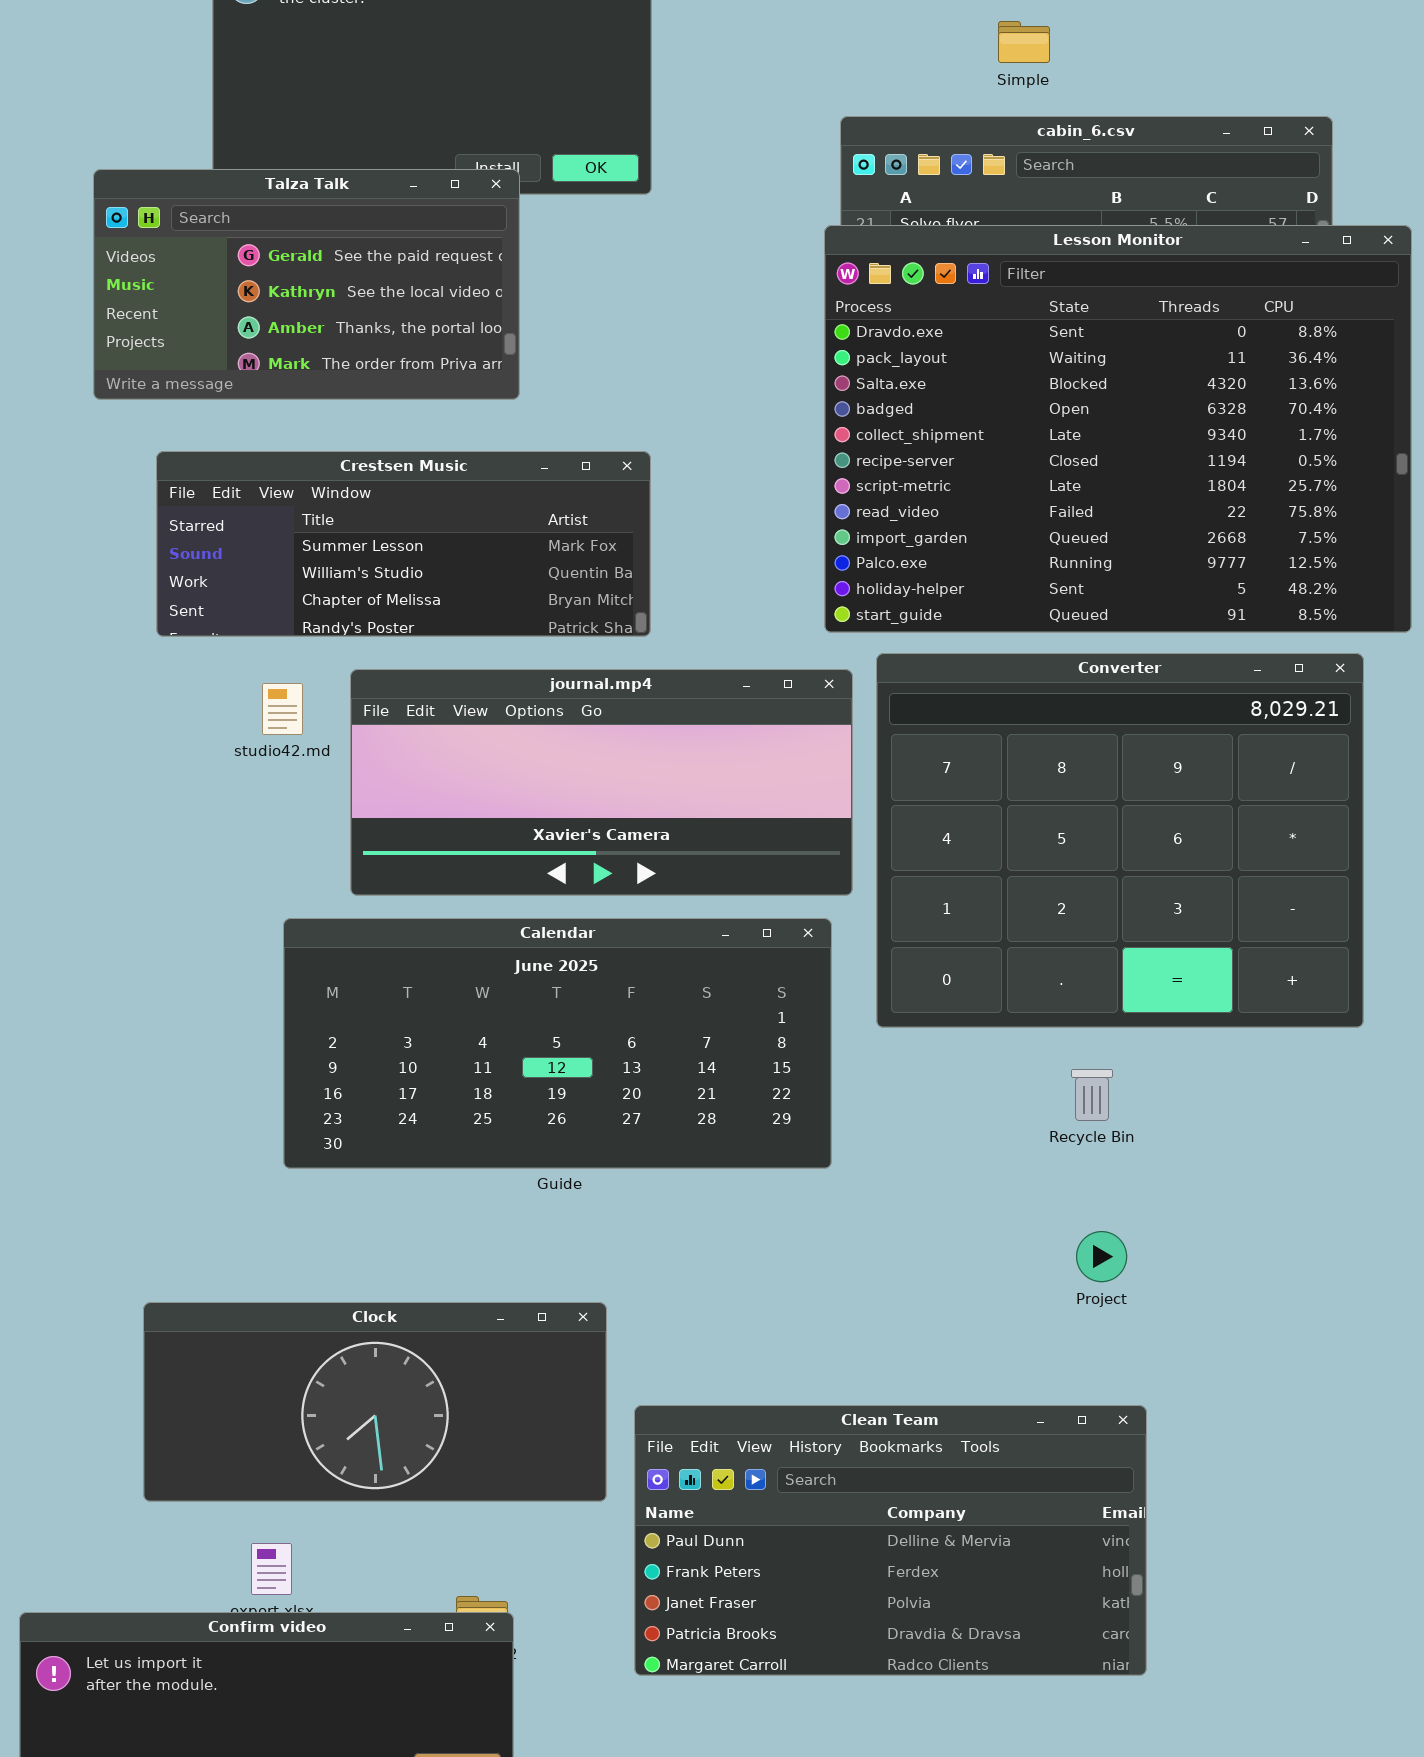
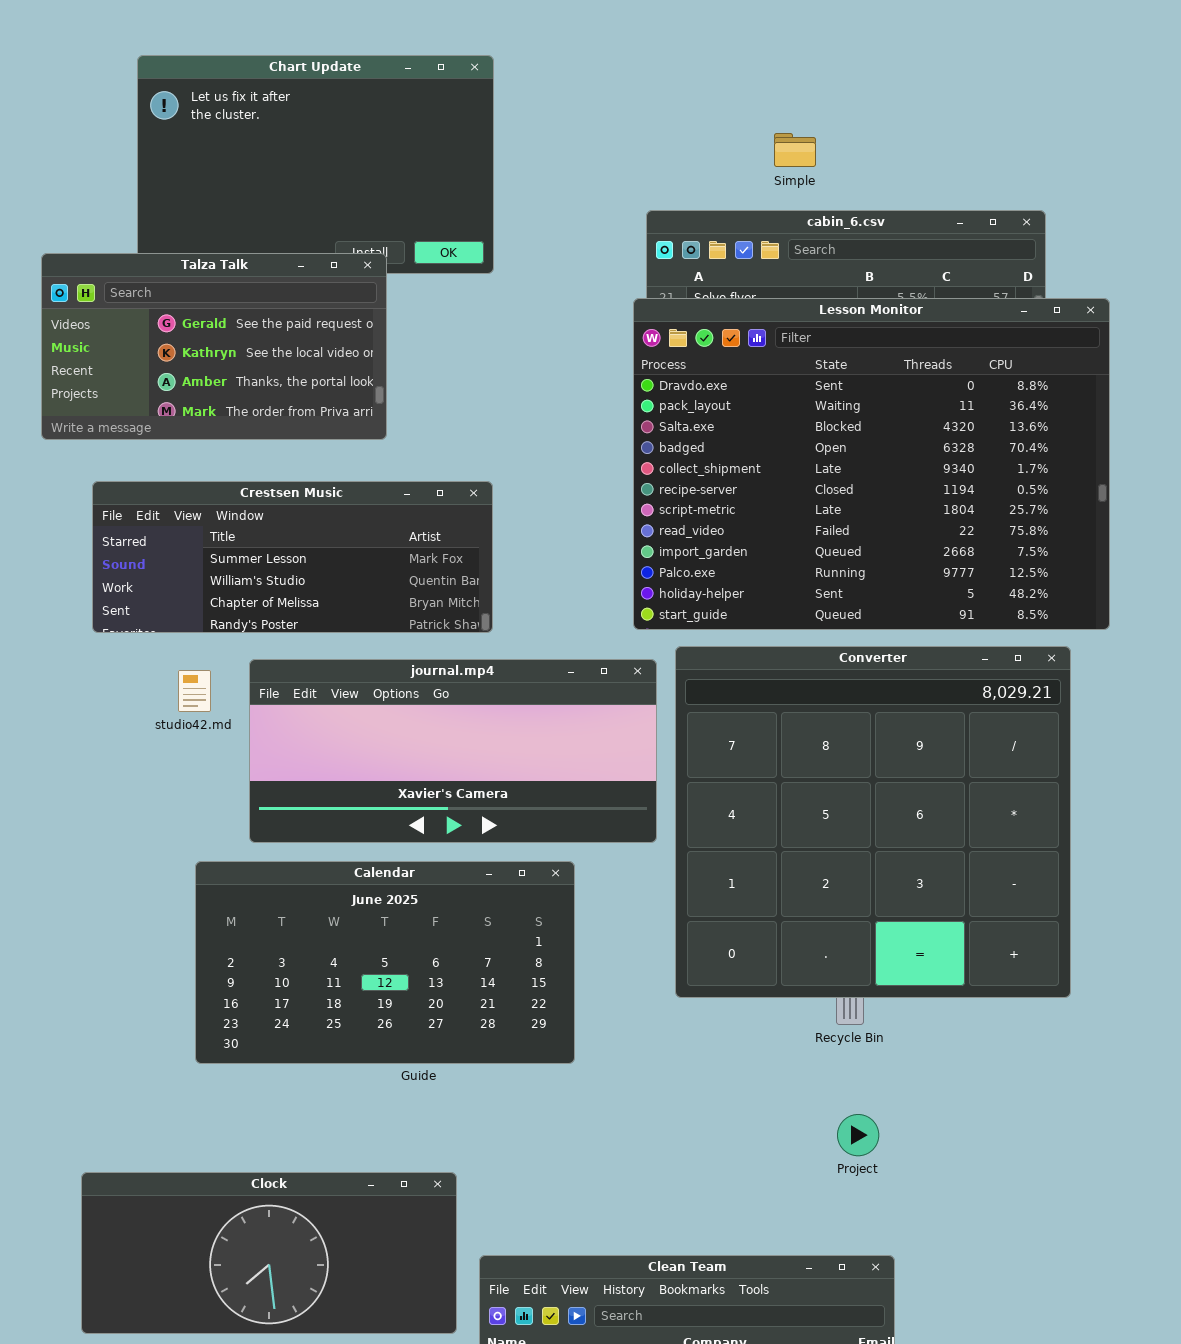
Converter: [876,653,1364,1028] -> [675,646,1071,998], resized
Calendar: [283,918,832,1169] -> [195,861,575,1064], resized

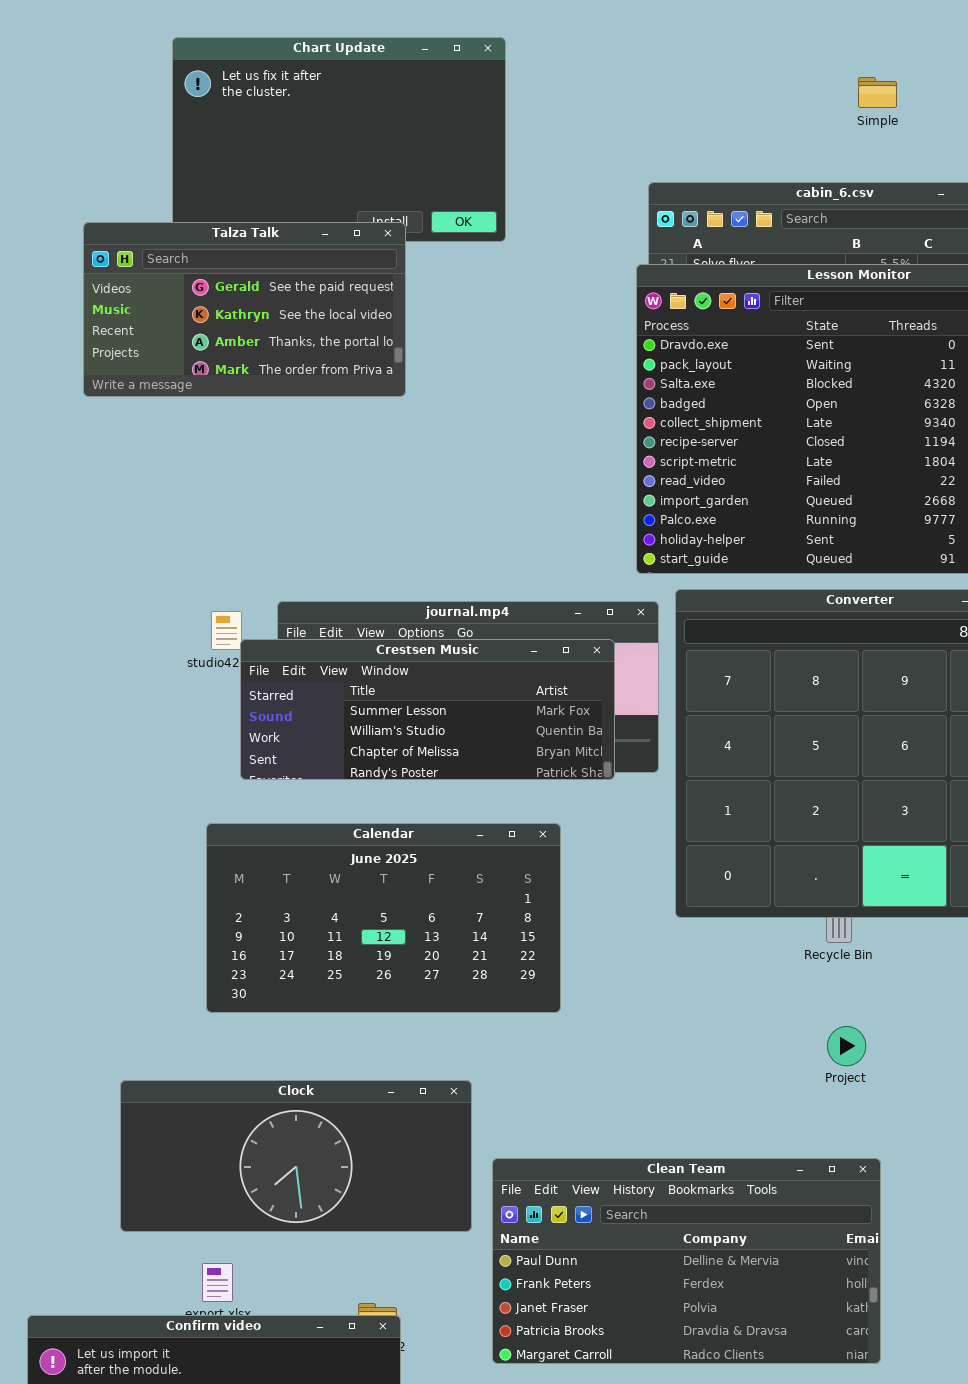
Simple: [774,133,816,167] -> [858,77,897,108], moved
Crestsen Music: [92,481,493,633] -> [240,639,615,780], moved
Calendar: [195,861,575,1064] -> [206,823,561,1013], moved

